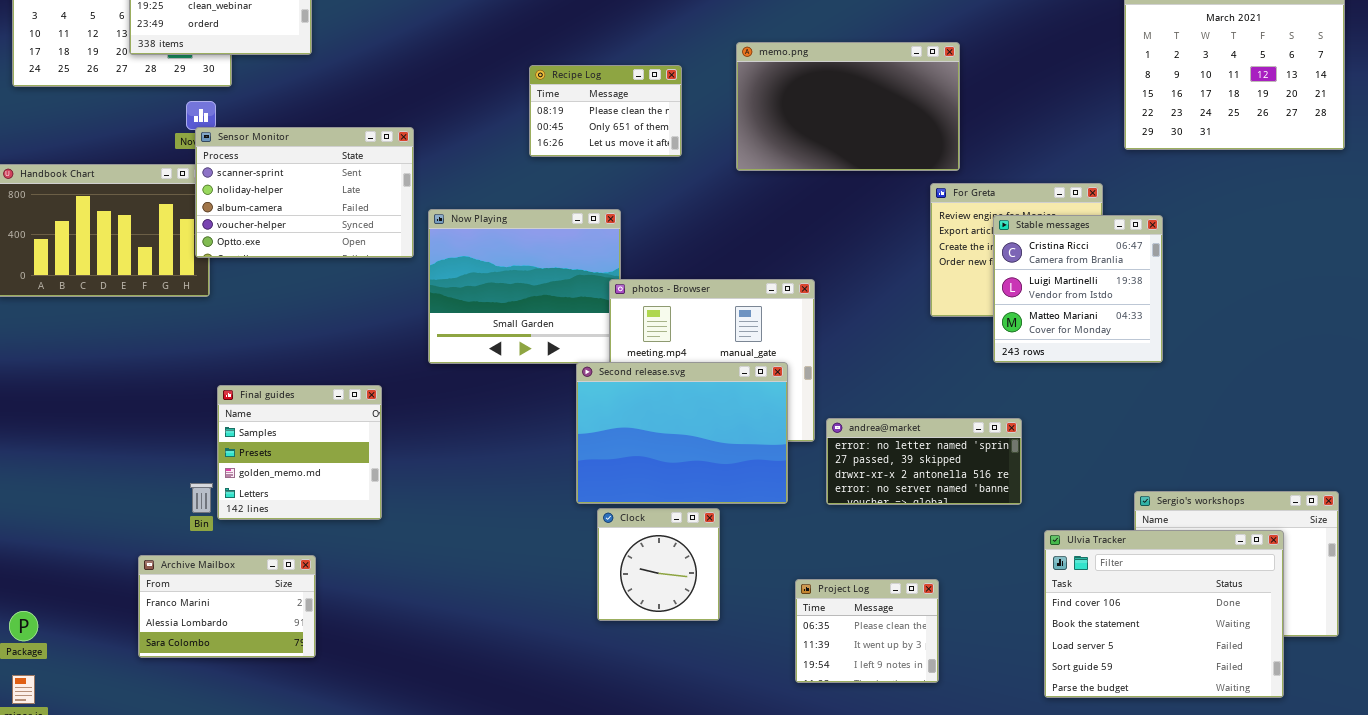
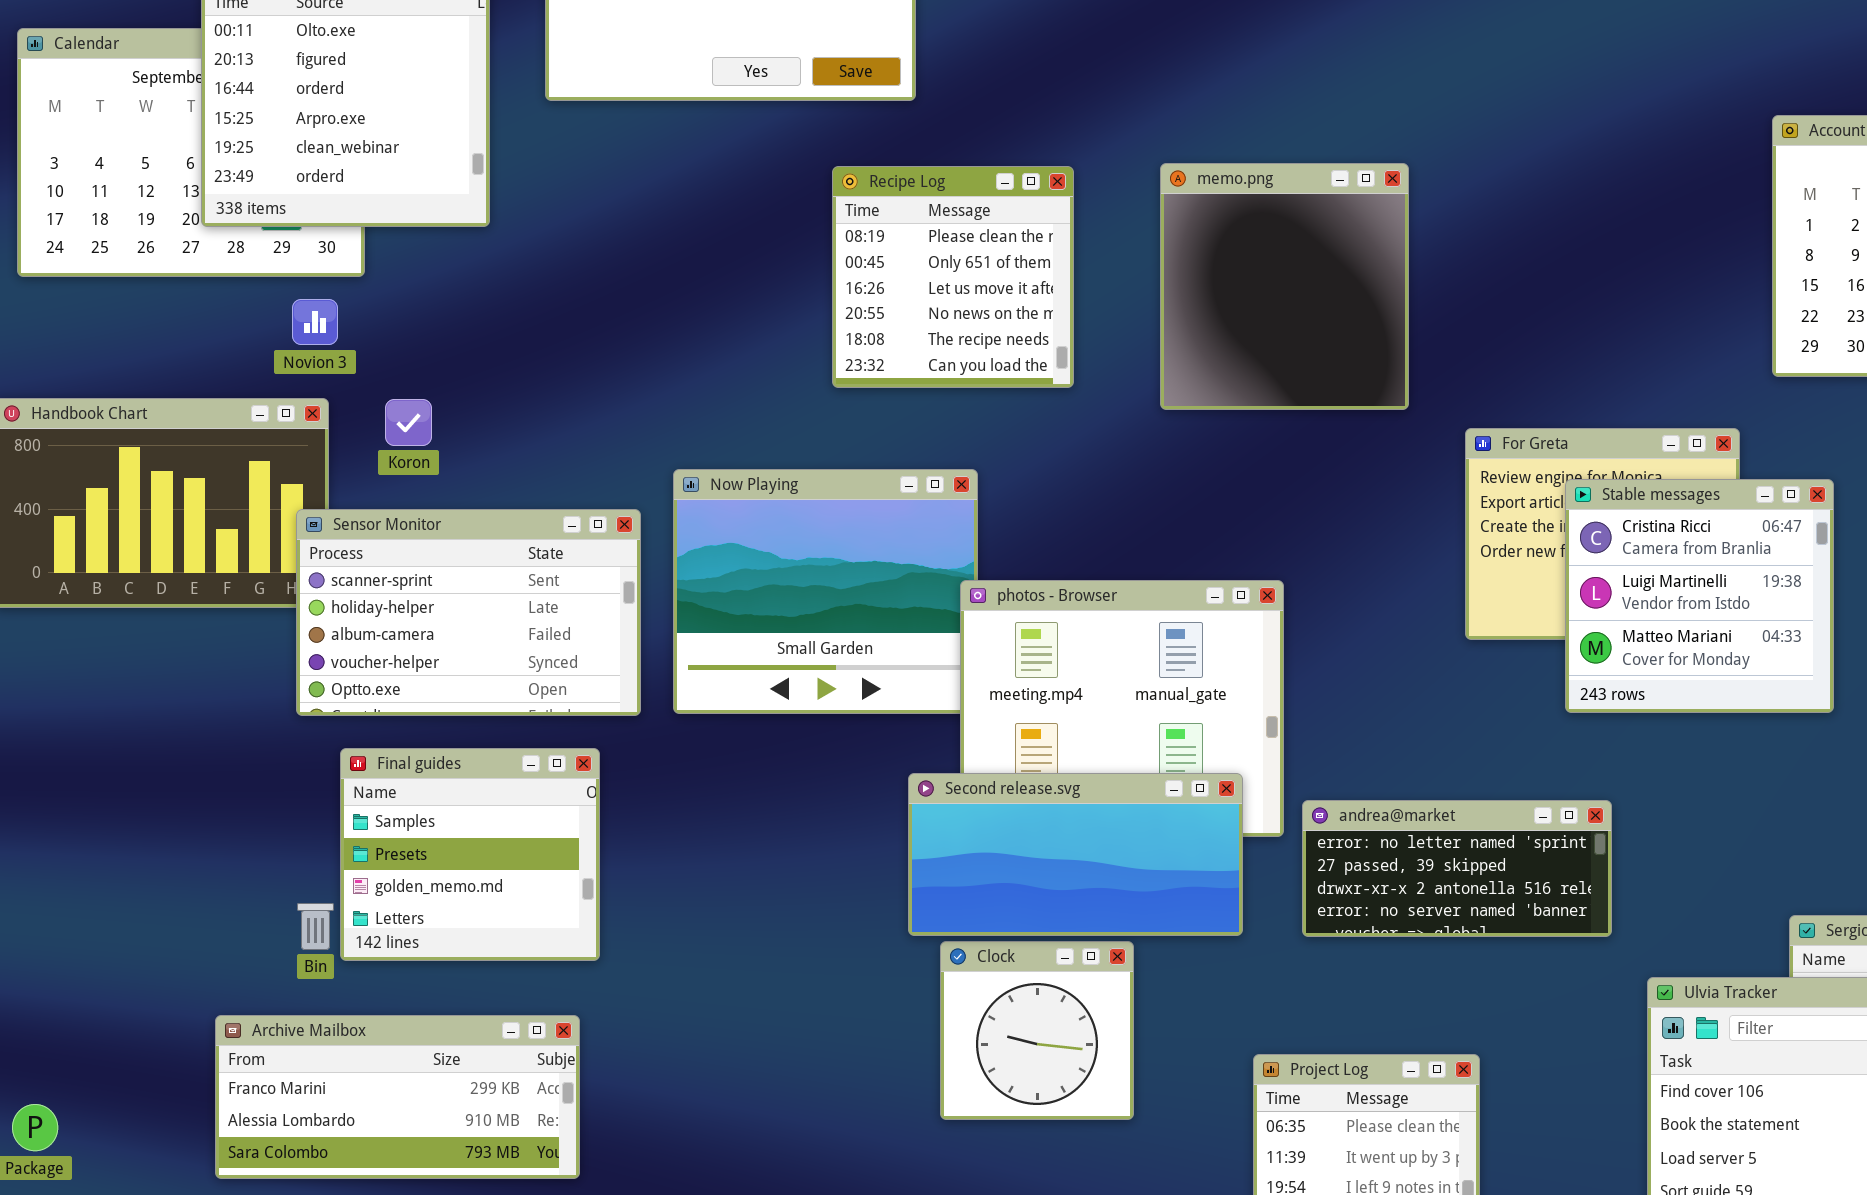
memo.png: [736,42,960,171] -> [1160,163,1409,410], resized
Recipe Log: [529,65,682,157] -> [832,166,1074,388], resized
Sensor Monitor: [195,127,414,258] -> [296,509,641,716], moved
Second release.svg: [576,362,788,504] -> [908,773,1243,936], resized
Archive Mailbox: [138,555,316,658] -> [215,1015,580,1179], resized

